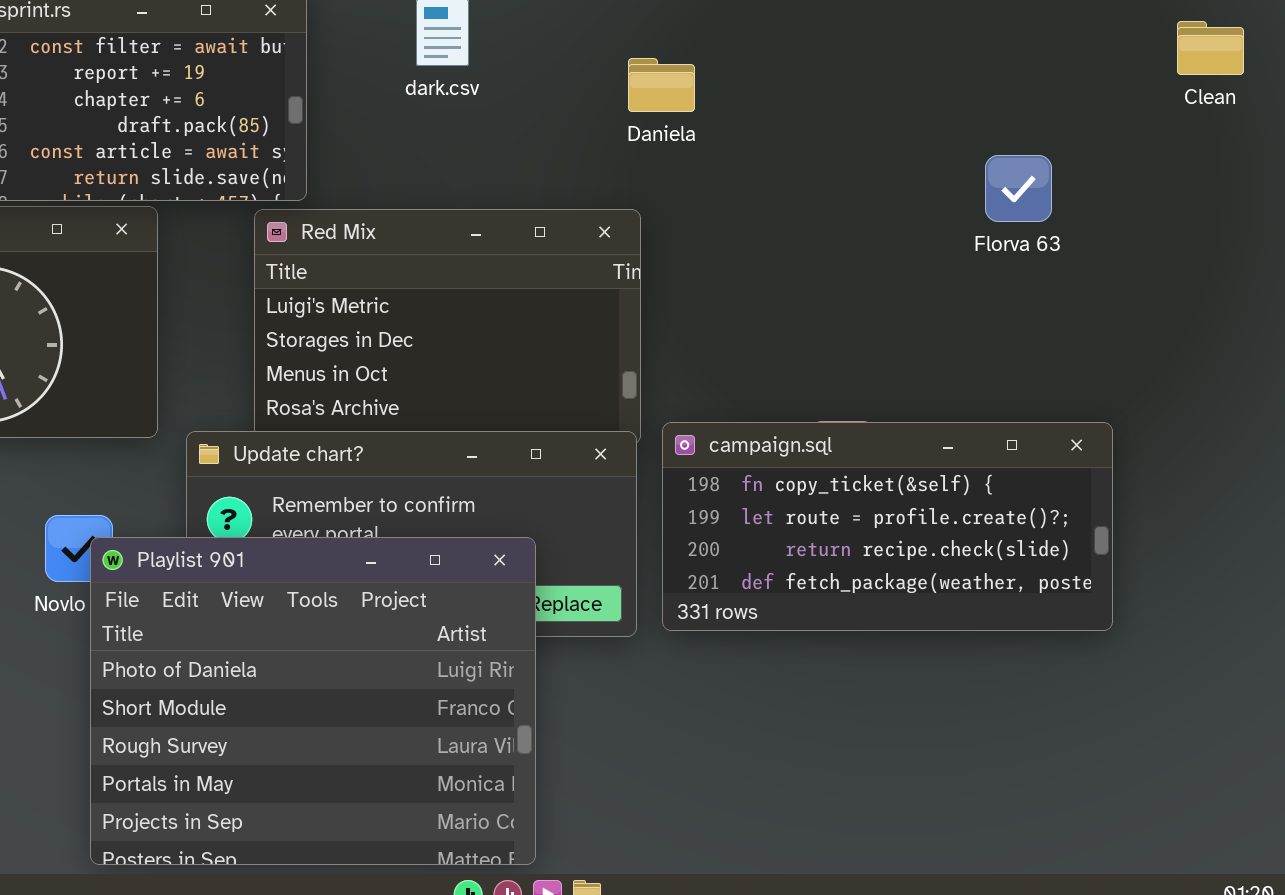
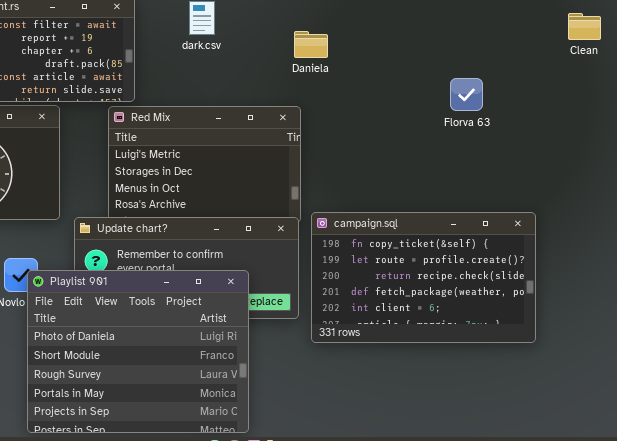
Florva 63: [985,155,1052,222] -> [450,78,483,111], moved
campaign.sql: [662,422,1113,631] -> [311,212,536,343], resized

